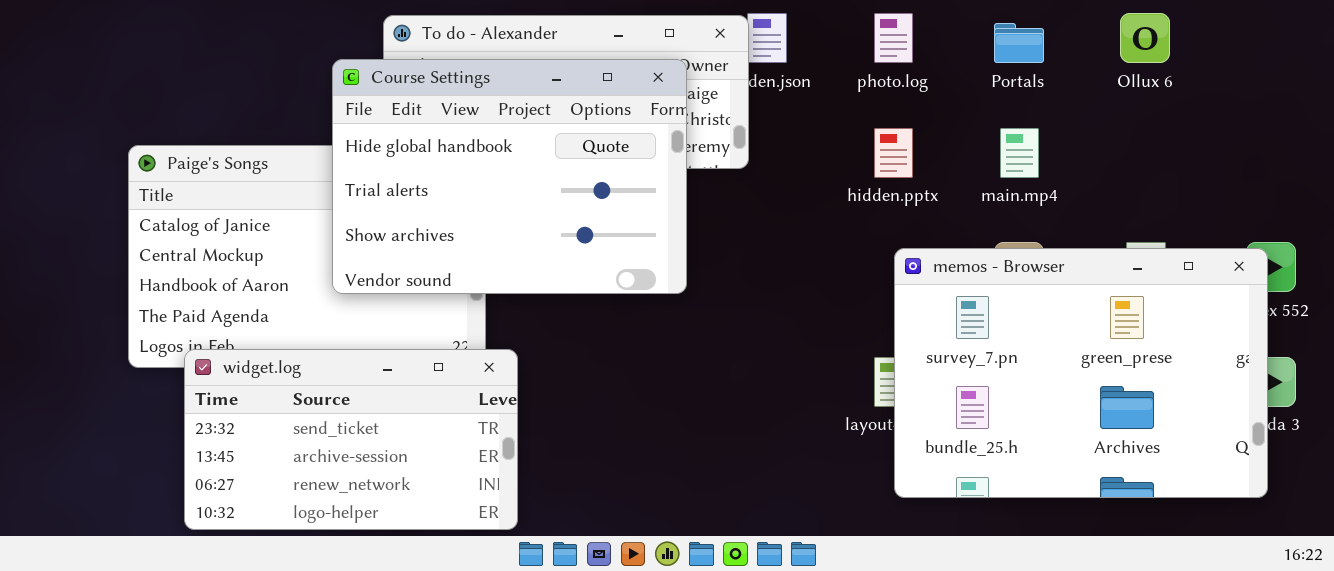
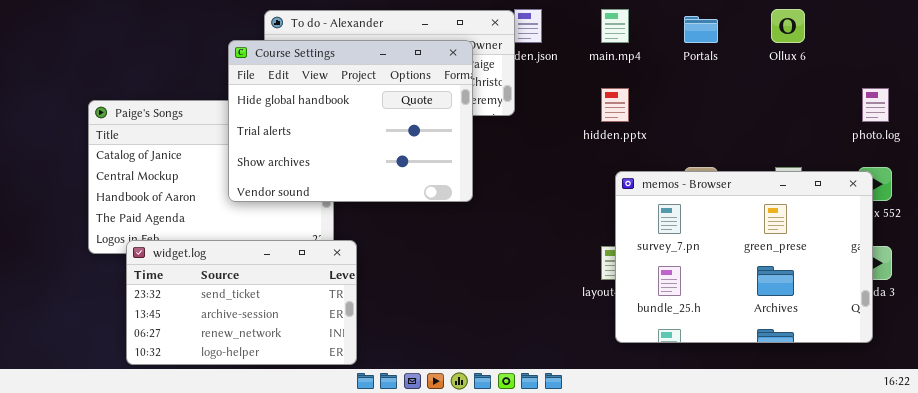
photo.log: [874,13,913,63] -> [862,88,889,122], moved
main.mp4: [1000,128,1039,178] -> [601,9,629,43], moved

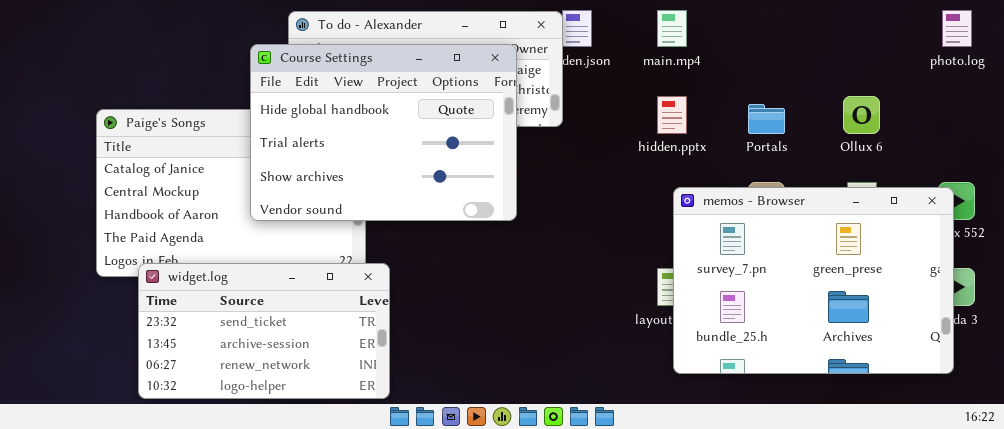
Ollux 6: [771,9,805,43] -> [843,96,880,134], moved
Portals: [684,16,718,43] -> [748,104,785,134], moved
photo.log: [862,88,889,122] -> [942,10,972,47], moved

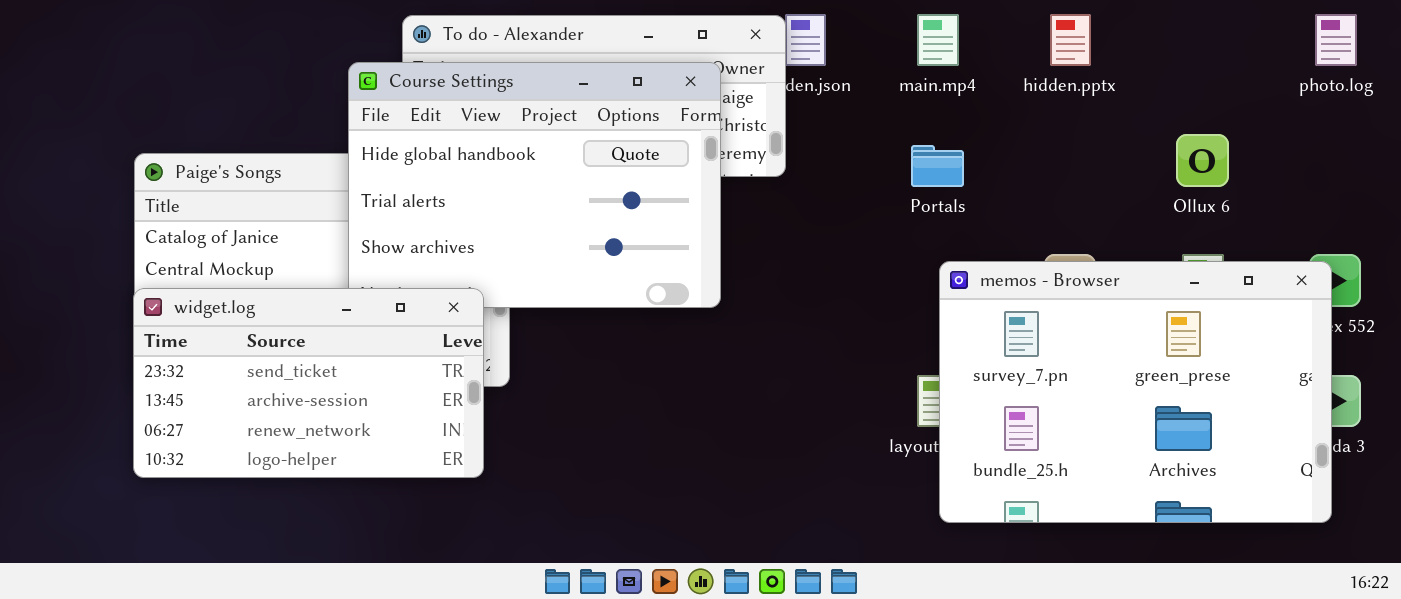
hidden.pptx: [657,96,687,134] -> [1050,14,1091,66], moved
Portals: [748,104,785,134] -> [911,145,964,187], moved
widget.log: [138,263,390,399] -> [133,288,484,478], moved

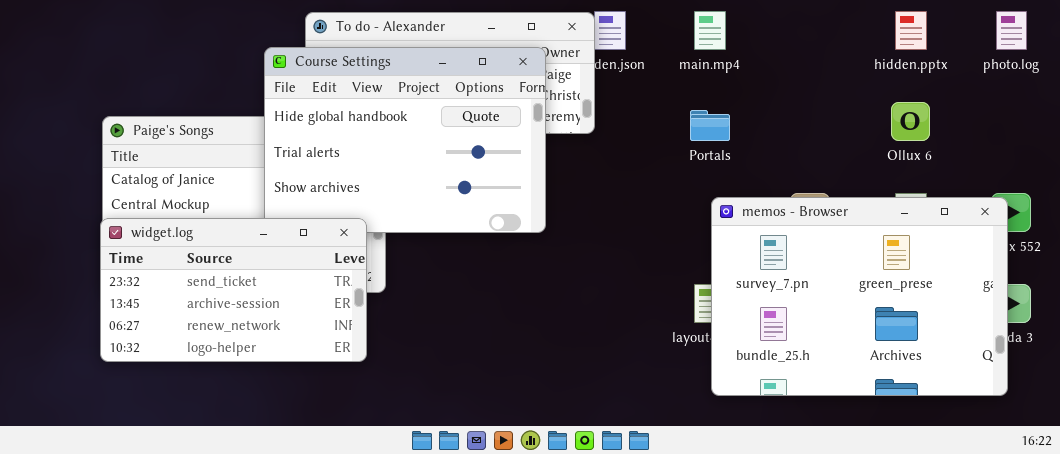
hidden.pptx: [1050,14,1091,66] -> [895,11,927,50], moved

